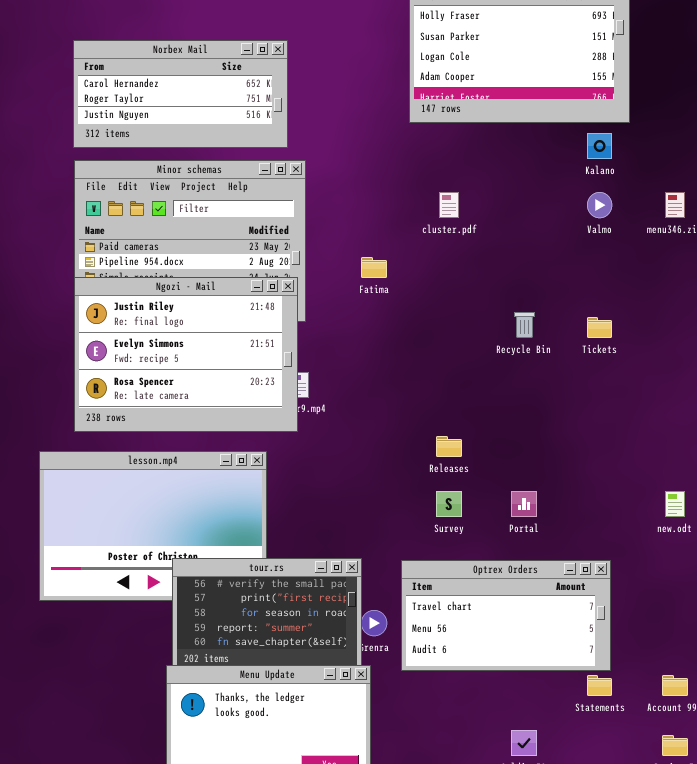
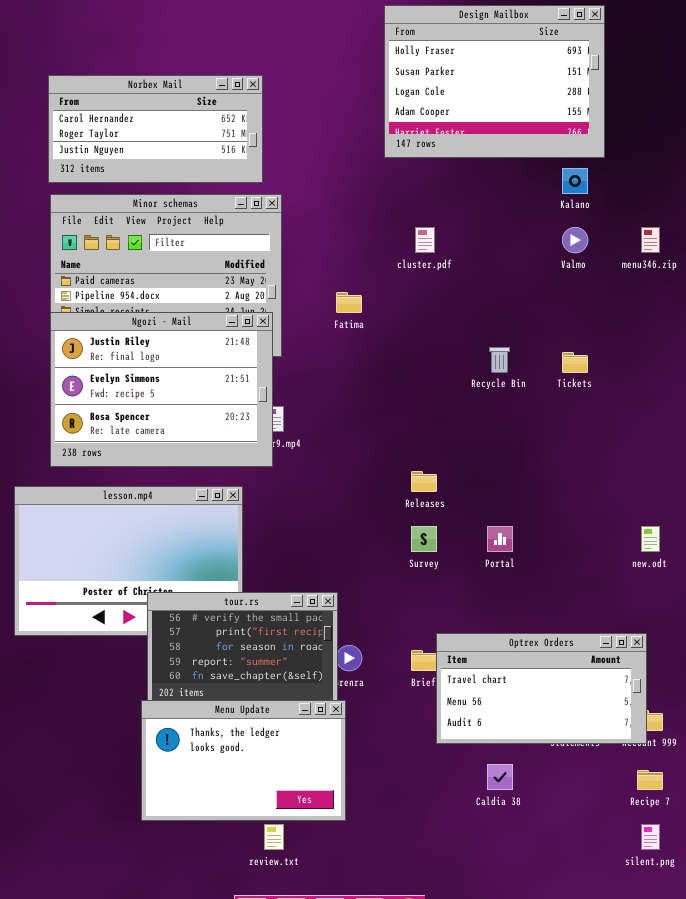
Optrex Orders: [401,560,611,671] -> [436,633,647,744], moved

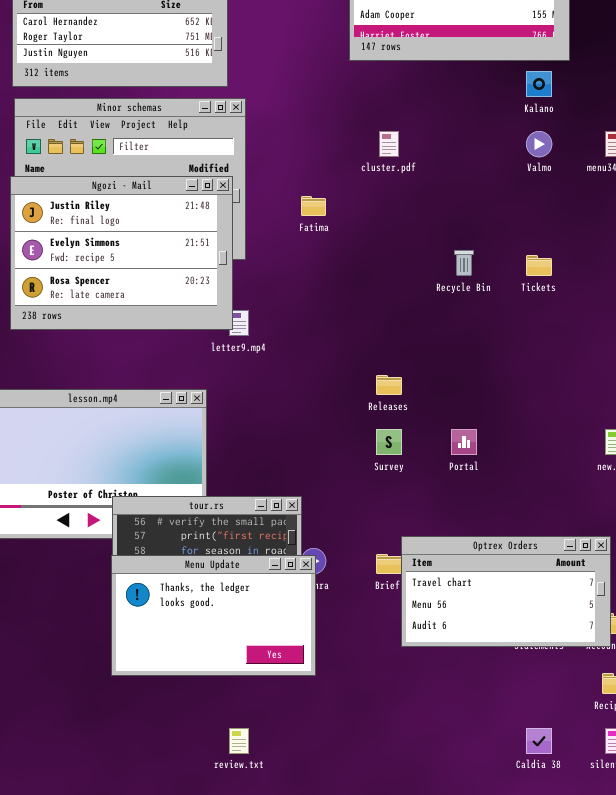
Ngozi - Mail: [50,312,273,467] -> [10,176,233,330], moved
Menu Update: [141,700,346,821] -> [111,555,316,676], moved
Caldia 38: [487,764,513,790] -> [526,728,552,754], moved

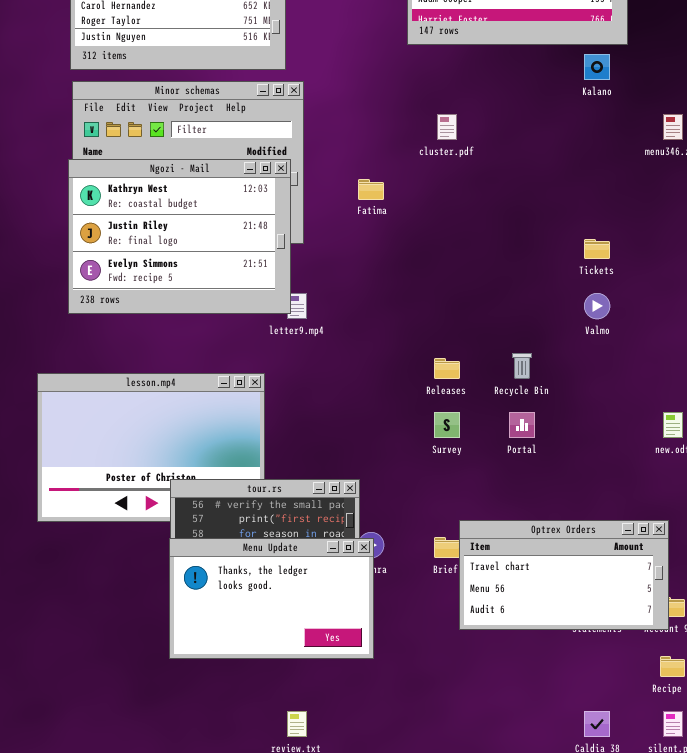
Valmo: [526,131,552,157] -> [584,293,610,319], moved
Ngozi - Mail: [10,176,233,330] -> [68,159,291,314], scrolled up 1 row
Recycle Bin: [454,250,474,276] -> [512,353,532,379], moved

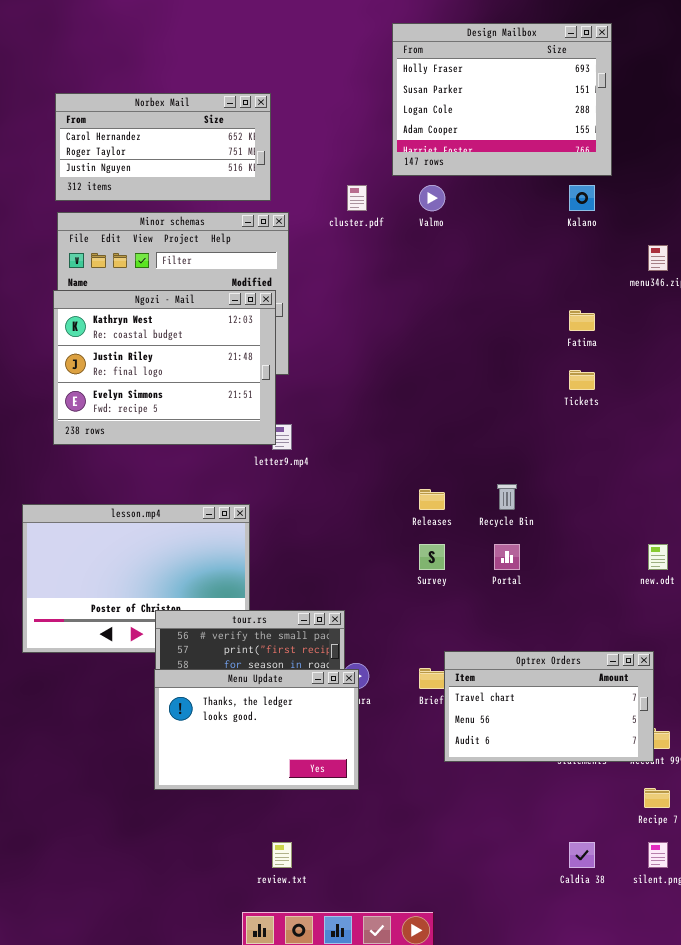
cluster.pdf: [437,114,457,140] -> [347,185,367,211], moved
Fatima: [358,179,384,200] -> [569,310,595,331], moved
Valmo: [584,293,610,319] -> [419,185,445,211], moved

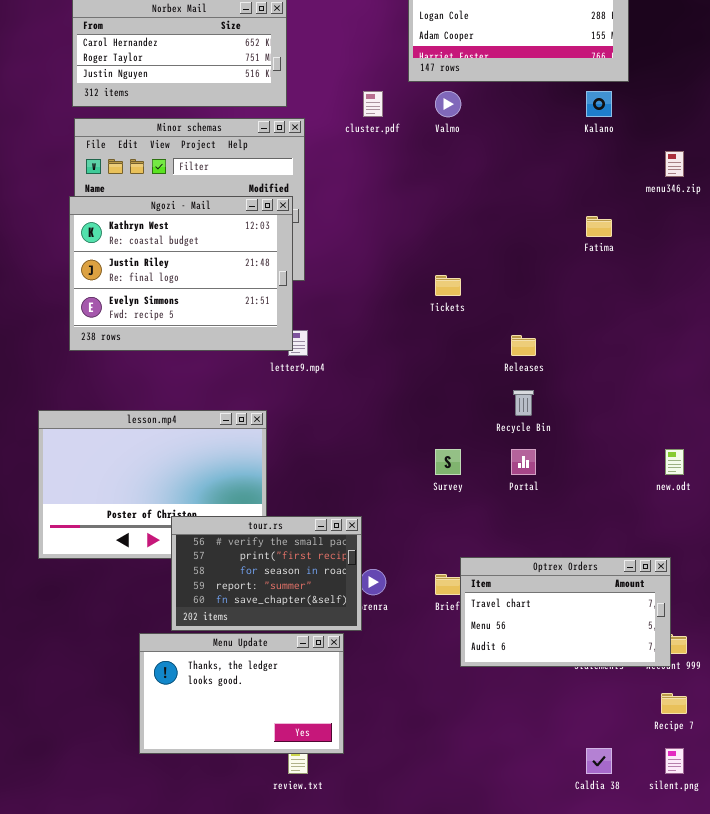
Tickets: [569,370,595,390] -> [435,275,461,296], moved
Releases: [419,489,445,510] -> [511,335,536,356], moved
Menu Update: [154,669,359,790] -> [139,633,344,754], moved

